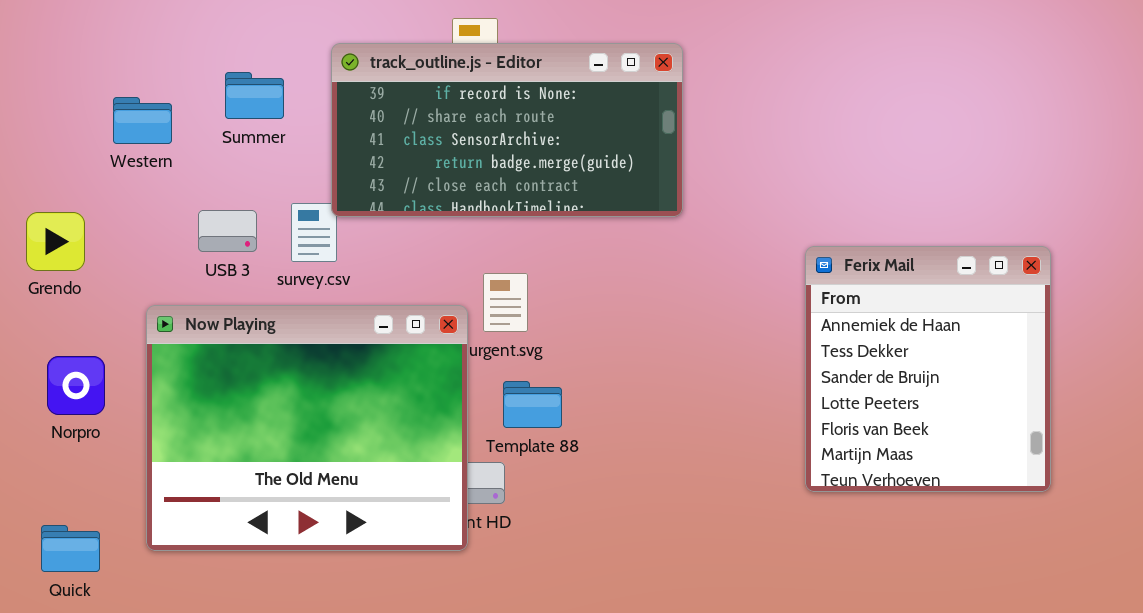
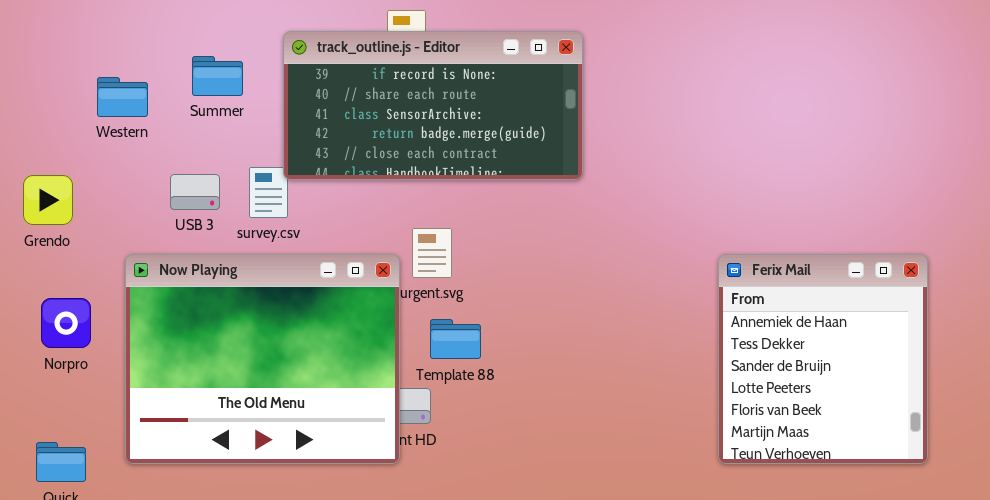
Ferix Mail: [805,246,1051,492] -> [718,254,928,464], moved

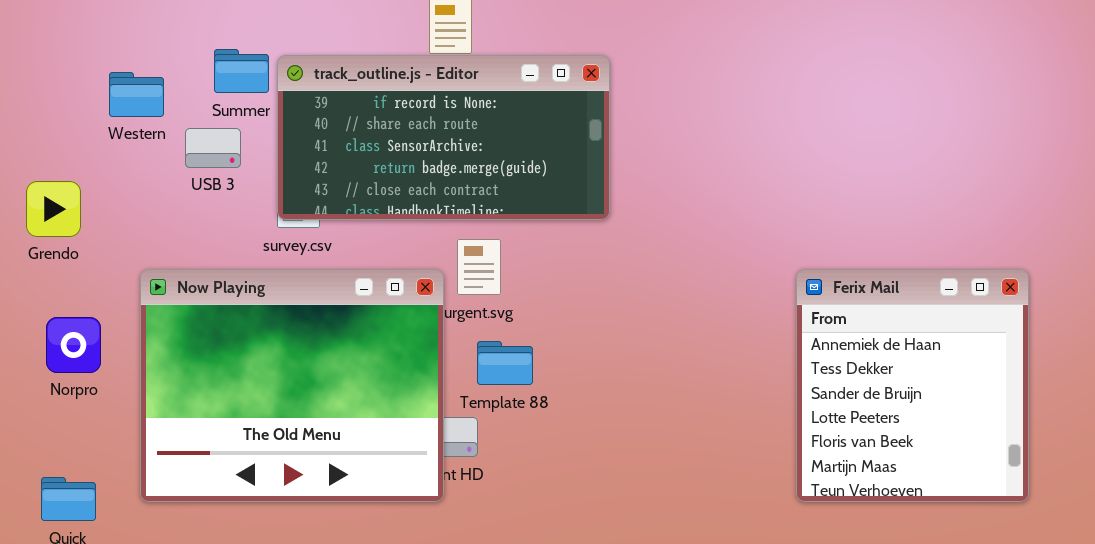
track_outline.js - Editor: [283,31,583,180] -> [277,55,610,220], moved
USB 3: [170,174,220,210] -> [185,128,241,168], moved

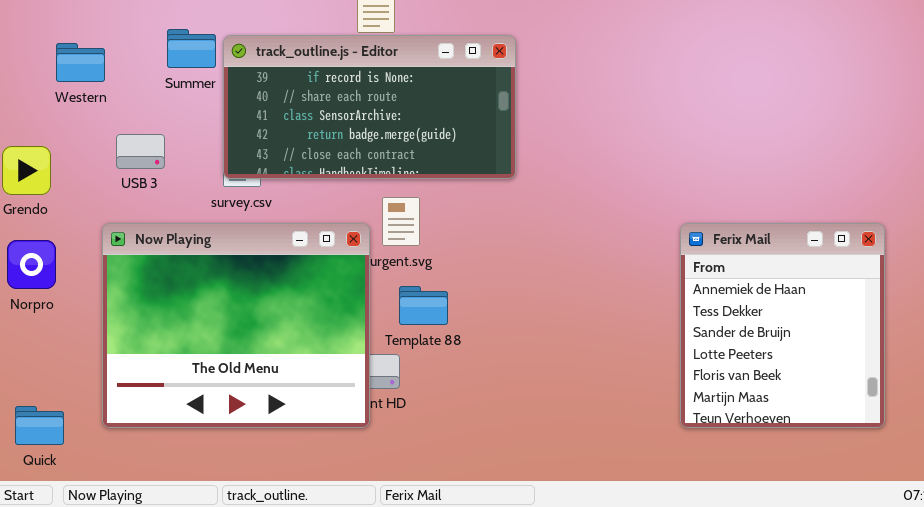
Western: [109,72,164,117] -> [56,43,105,82], moved
USB 3: [185,128,241,168] -> [116,134,165,169], moved
Norpro: [46,317,101,373] -> [7,240,56,289], moved

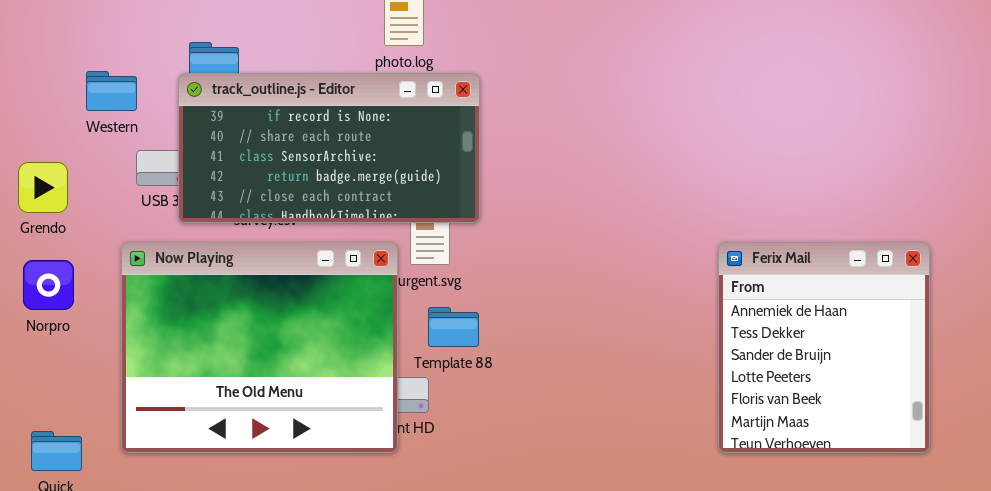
track_outline.js - Editor: [223,35,516,179] -> [178,73,480,223], moved
Western: [56,43,105,82] -> [86,71,137,111], moved

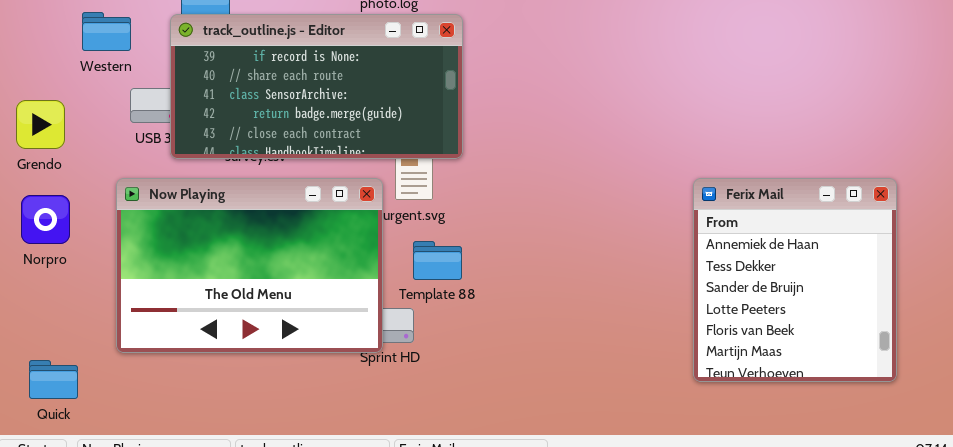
Now Playing: [121,242,398,453] -> [116,178,383,353], resized

